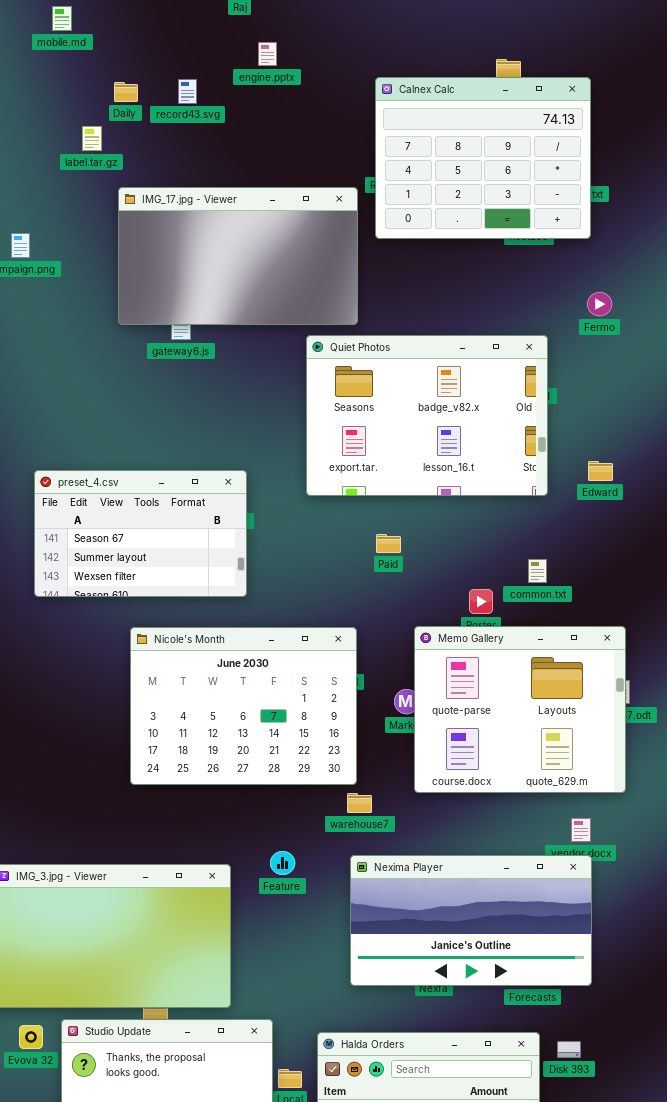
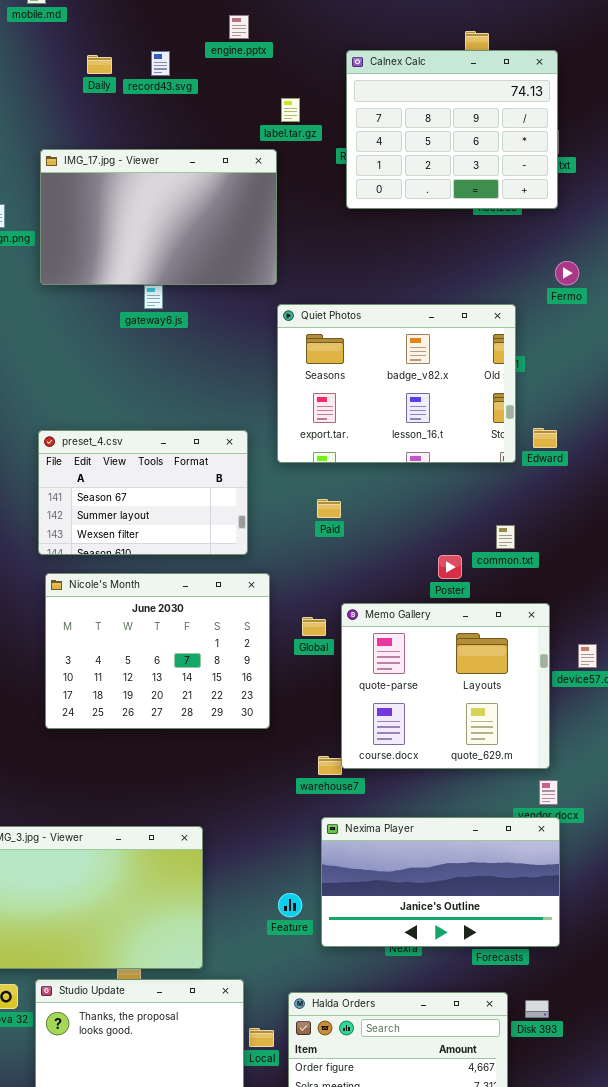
label.tar.gz: [82,126,102,151] -> [281,98,300,122], moved
IMG_17.jpg - Viewer: [118,187,358,325] -> [40,149,277,285], moved
Edward: [588,461,613,481] -> [533,428,557,448], moved
preset_4.csv: [34,470,247,597] -> [38,430,248,555], moved
Paid: [376,534,401,553] -> [317,499,341,518], moved
Memo Gallery: [414,626,626,793] -> [341,603,550,769], moved
Nicole's Month: [130,627,357,785] -> [45,573,270,729], moved
Feature: [270,851,295,875] -> [278,893,302,917], moved

